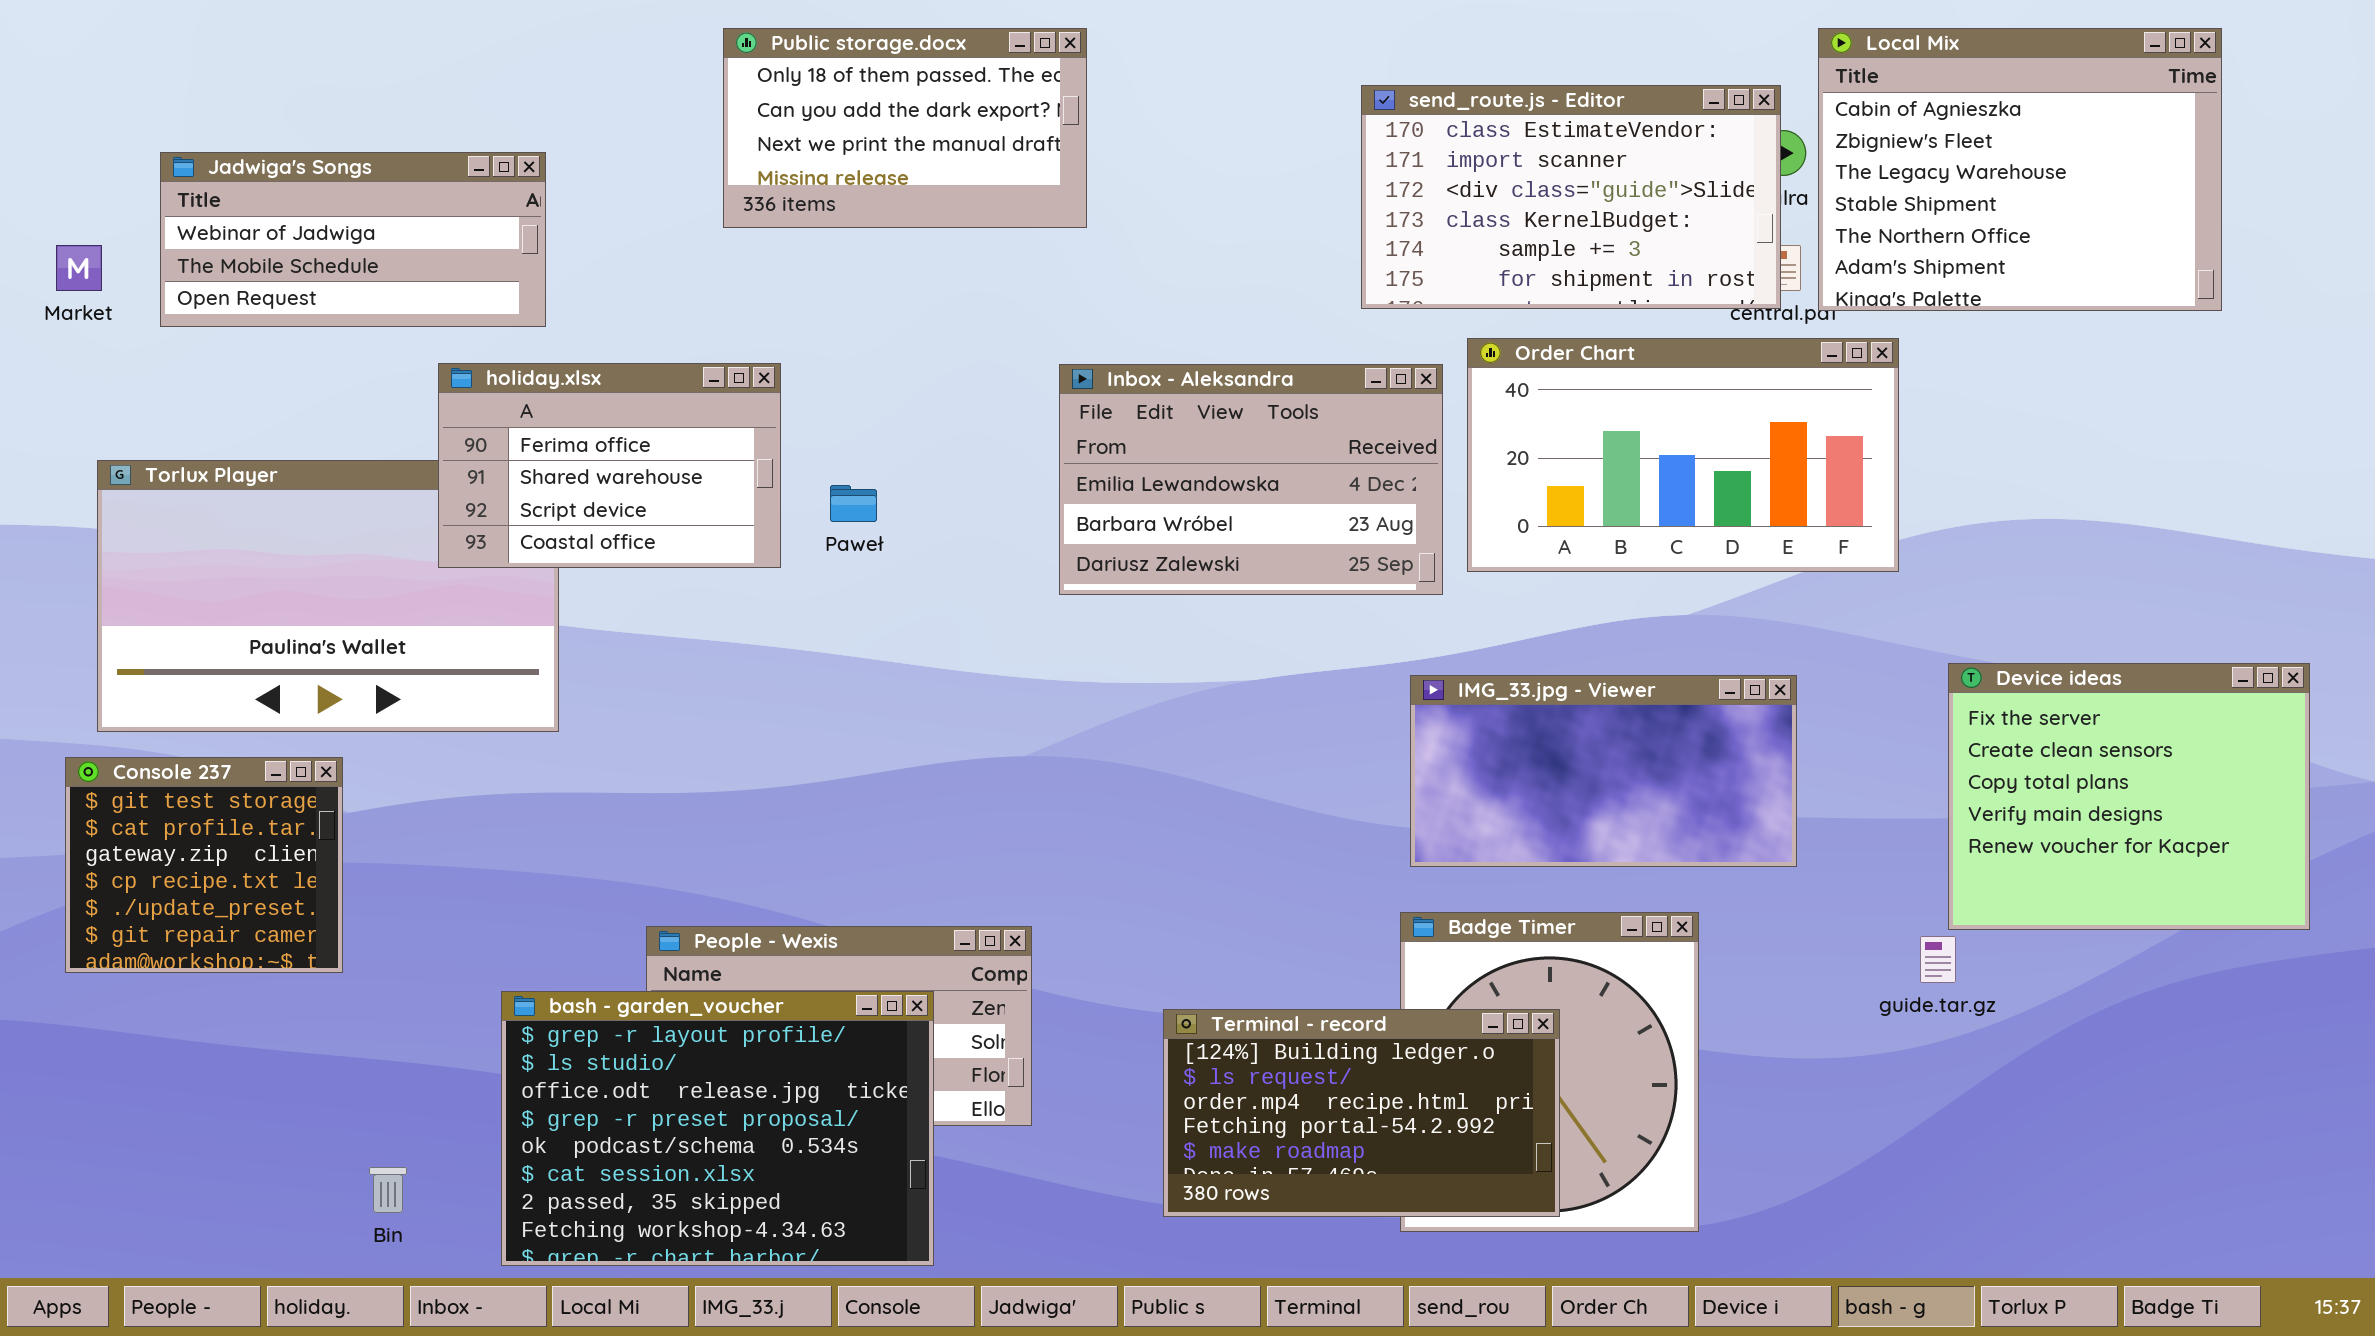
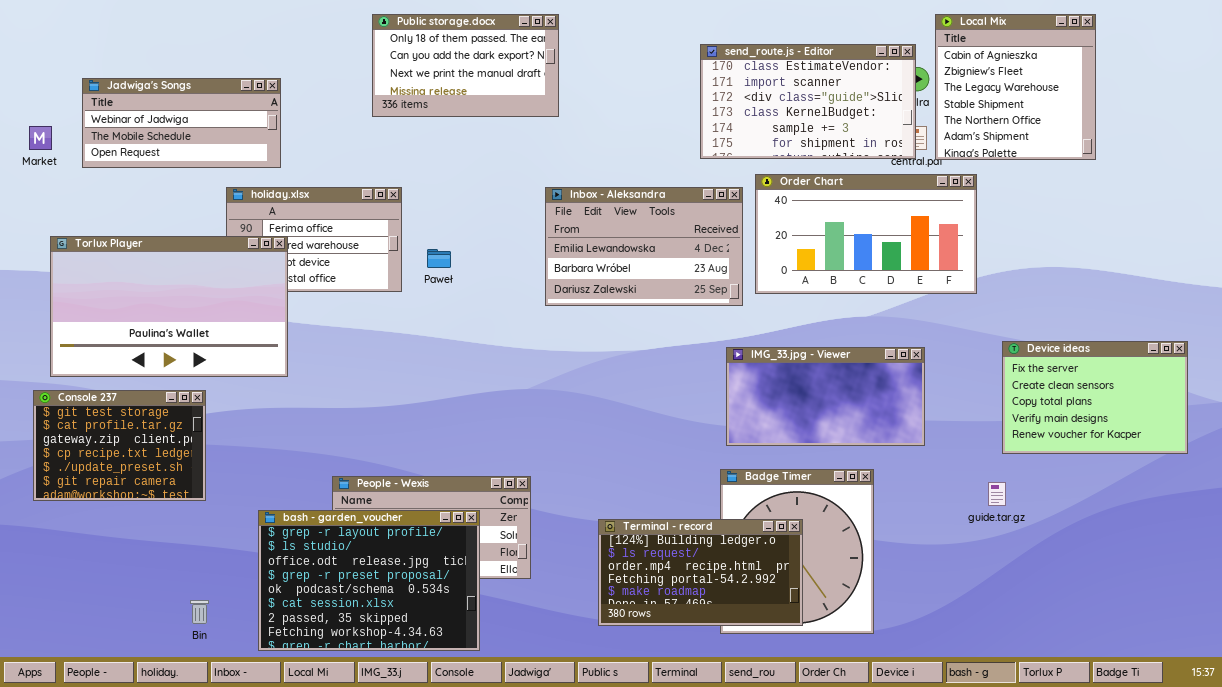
Local Mix: [1818,28,2222,311] -> [935,14,1096,160], resized
Torlux Player: [97,460,559,732] -> [50,236,288,377], raised
Device ideas: [1948,663,2310,930] -> [1002,341,1188,454], resized
Console 237: [65,757,343,973] -> [33,390,206,501], resized

